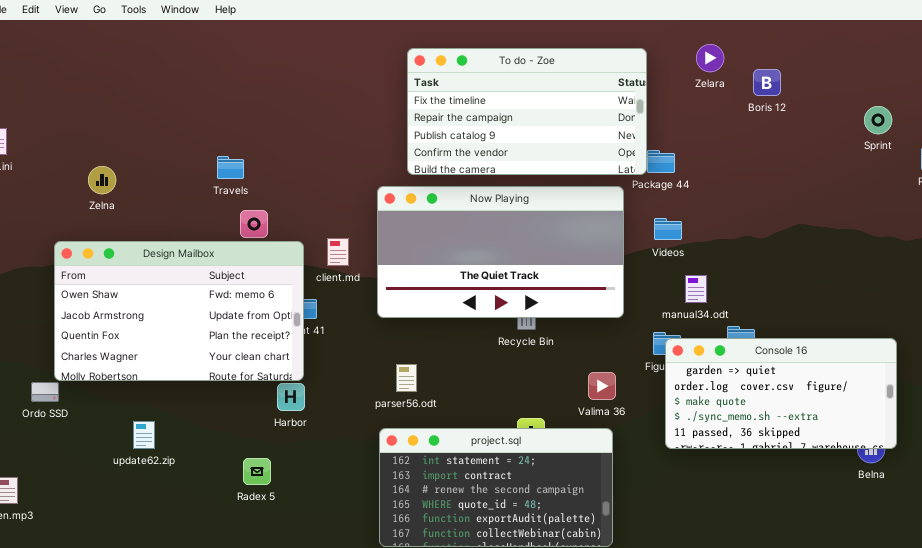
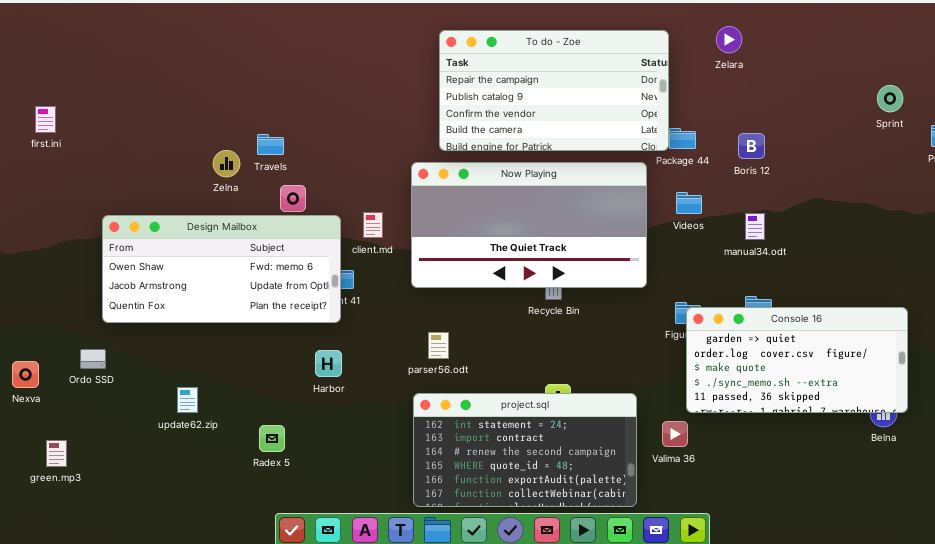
To do - Zoe: [407,48,647,175] -> [439,30,669,151], scrolled down 1 row
Boris 12: [753,69,781,96] -> [738,133,765,159], moved
Zelna: [88,166,116,194] -> [213,150,240,177], moved
Design Mailbox: [54,241,304,381] -> [102,215,341,323], resized
manual34.odt: [685,275,707,303] -> [745,213,765,240], moved
Valima 36: [588,372,616,400] -> [662,421,688,447], moved
Radex 5: [243,458,271,485] -> [259,425,285,452], moved

